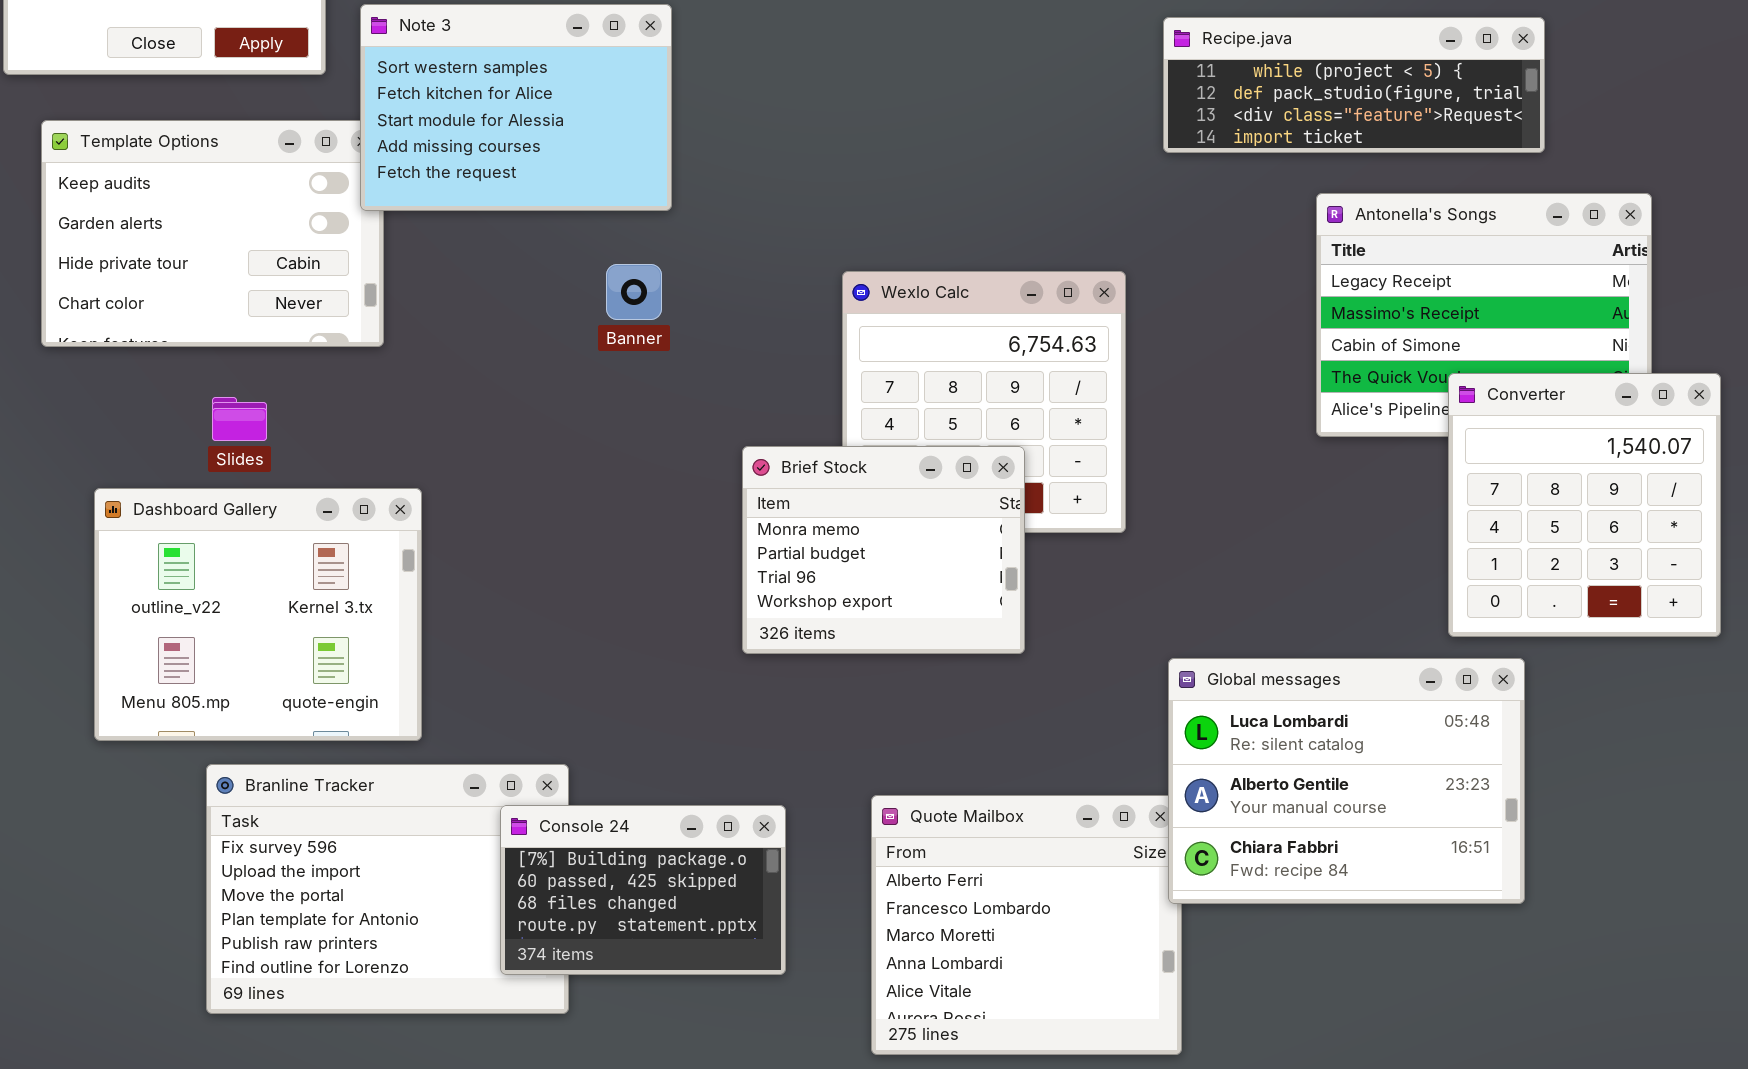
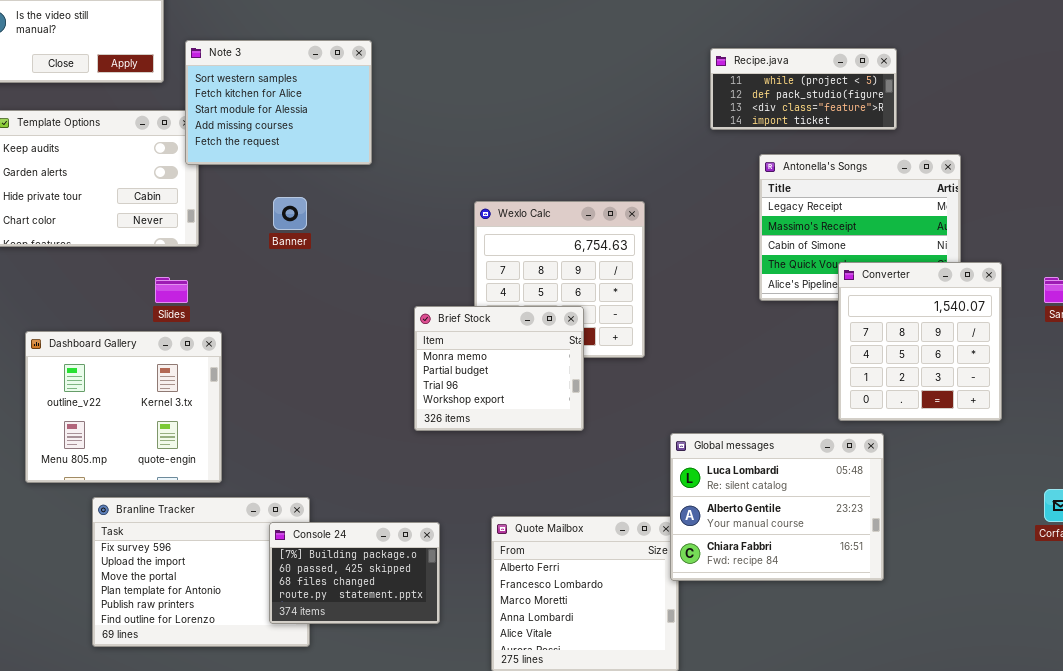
Recipe.java: [1163,17,1545,153] -> [710,48,897,130], resized
Banner: [606,264,662,320] -> [273,197,307,230], moved
Slides: [212,397,267,441] -> [155,277,188,303], moved

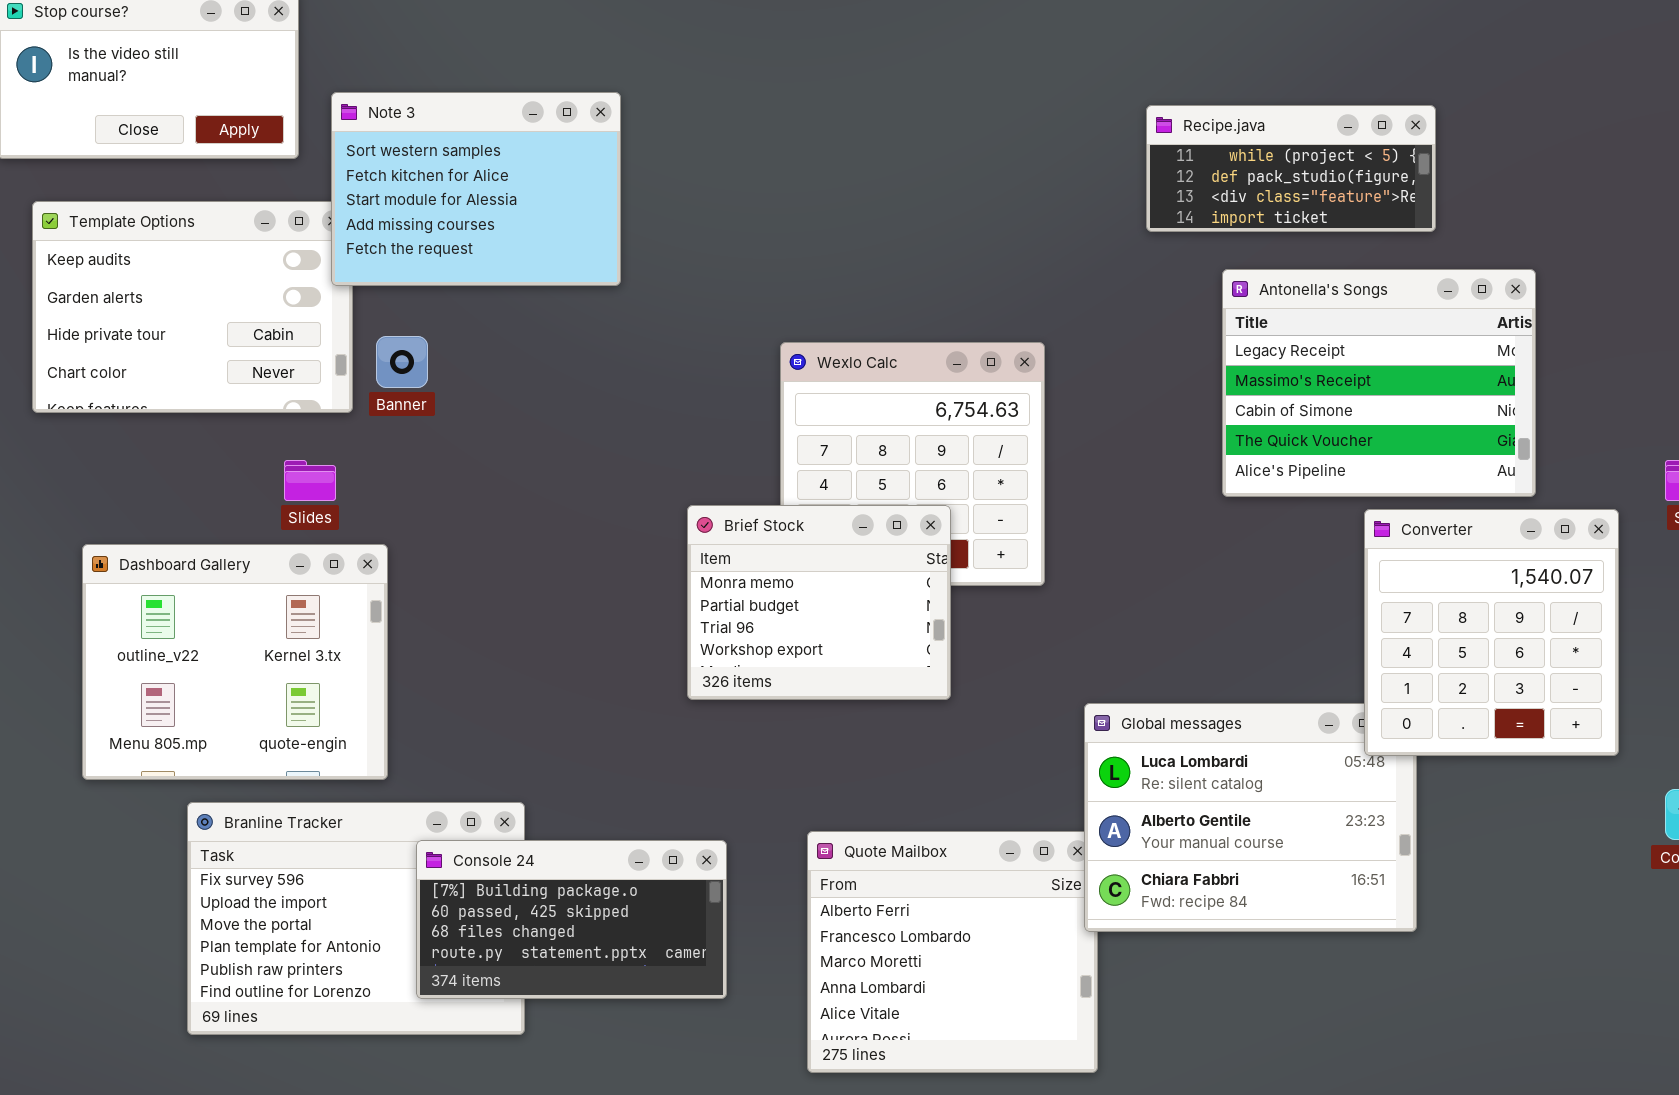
Banner: [273,197,307,230] -> [376,336,428,388], moved
Converter: [838,262,1002,421] -> [1364,509,1619,756], moved
Console 24: [269,522,440,624] -> [416,840,727,999], resized

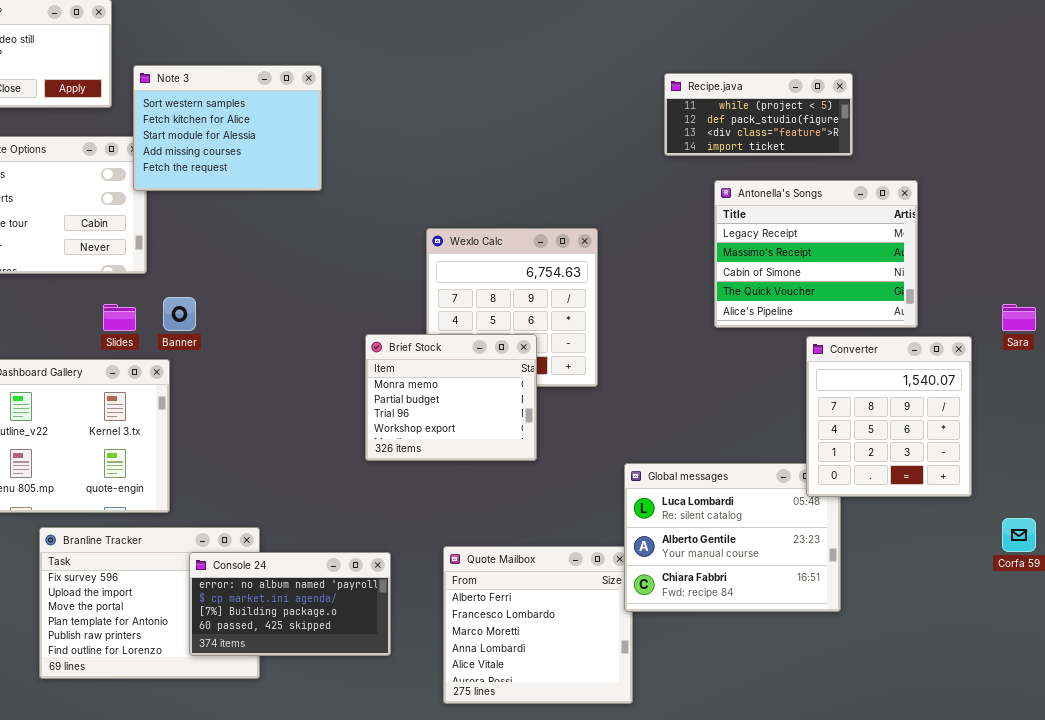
Banner: [376,336,428,388] -> [163,297,196,331], moved
Console 24: [416,840,727,999] -> [189,552,391,656], scrolled up 2 rows

